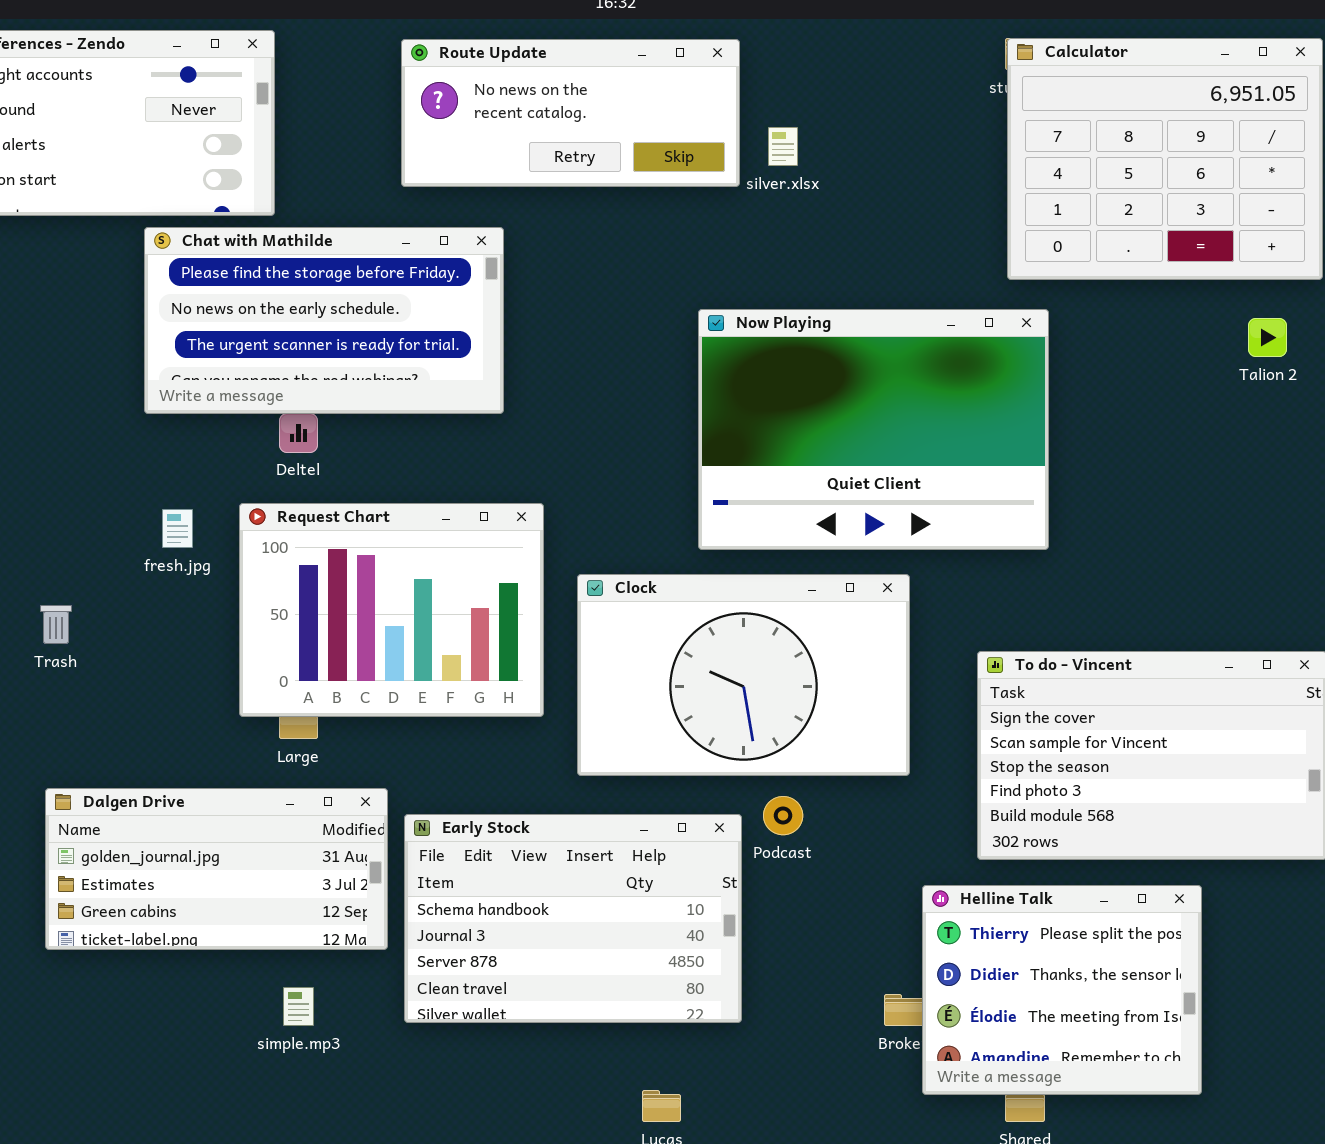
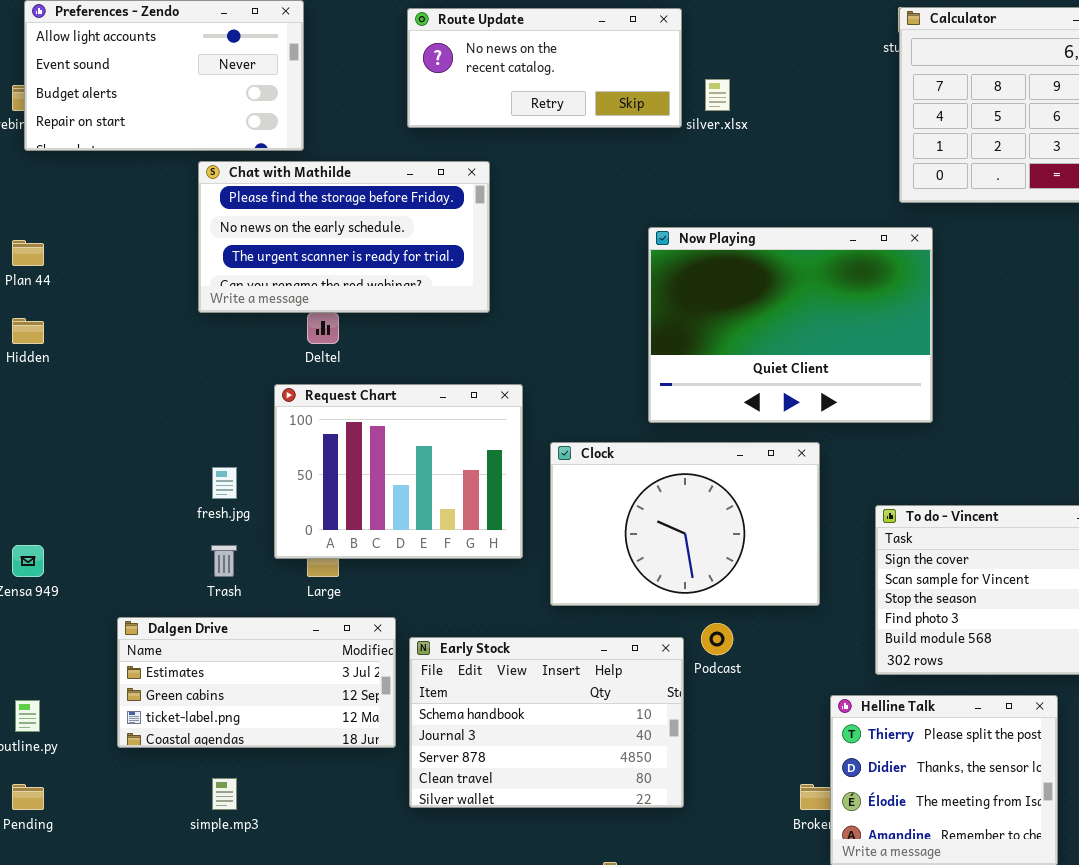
fresh.jpg: [162,509,193,548] -> [212,467,237,499], moved
Trash: [40,605,72,644] -> [211,545,237,577], moved
Dalgen Drive: [45,788,388,950] -> [117,617,396,748], scrolled down 1 row
simple.mp3: [283,987,314,1026] -> [212,778,237,810], moved

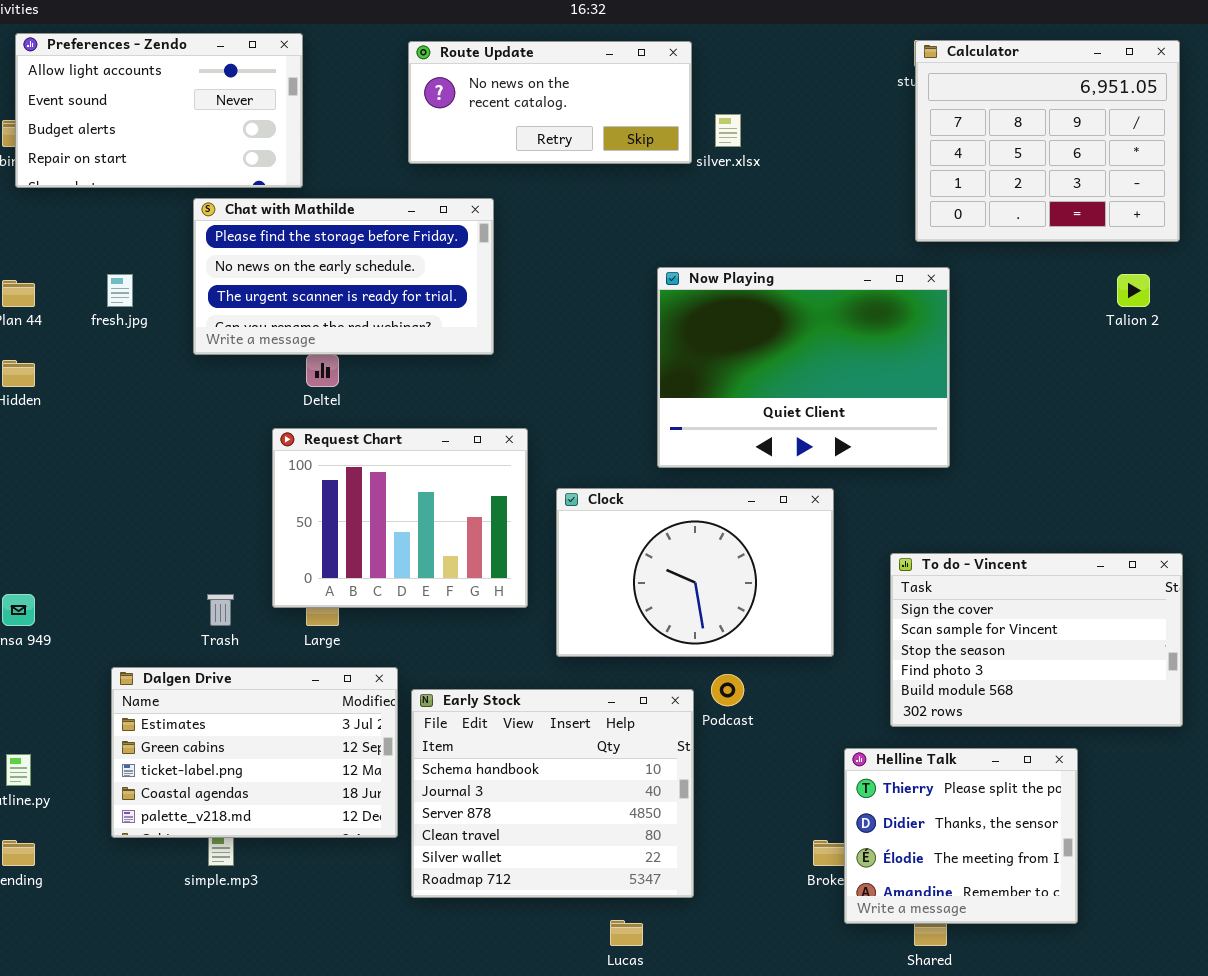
fresh.jpg: [212,467,237,499] -> [107,274,133,307], moved
Dalgen Drive: [117,617,396,748] -> [111,667,398,838], resized
Early Stock: [409,637,684,808] -> [411,689,694,898], resized

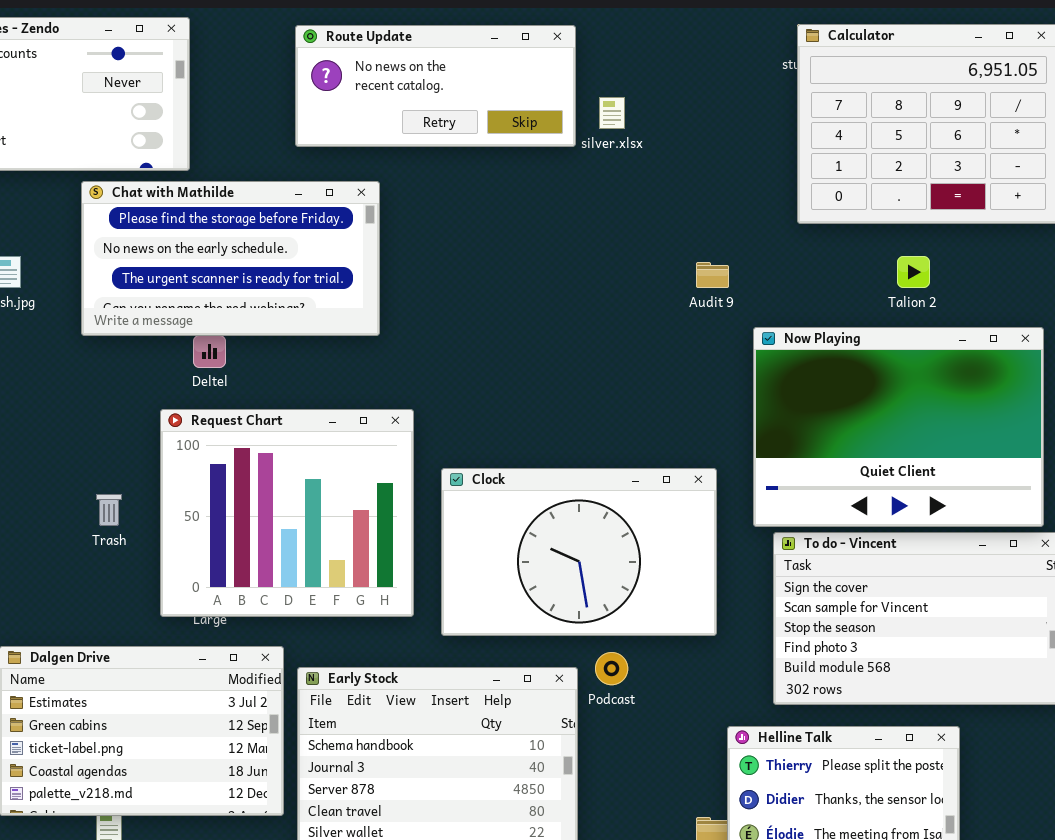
Now Playing: [657,267,950,468] -> [753,327,1044,527], moved
Talion 2: [1117,274,1150,307] -> [897,256,930,288], moved
Request Chart: [272,428,528,608] -> [160,409,414,617], resized
Trash: [207,594,234,626] -> [96,494,122,526], moved

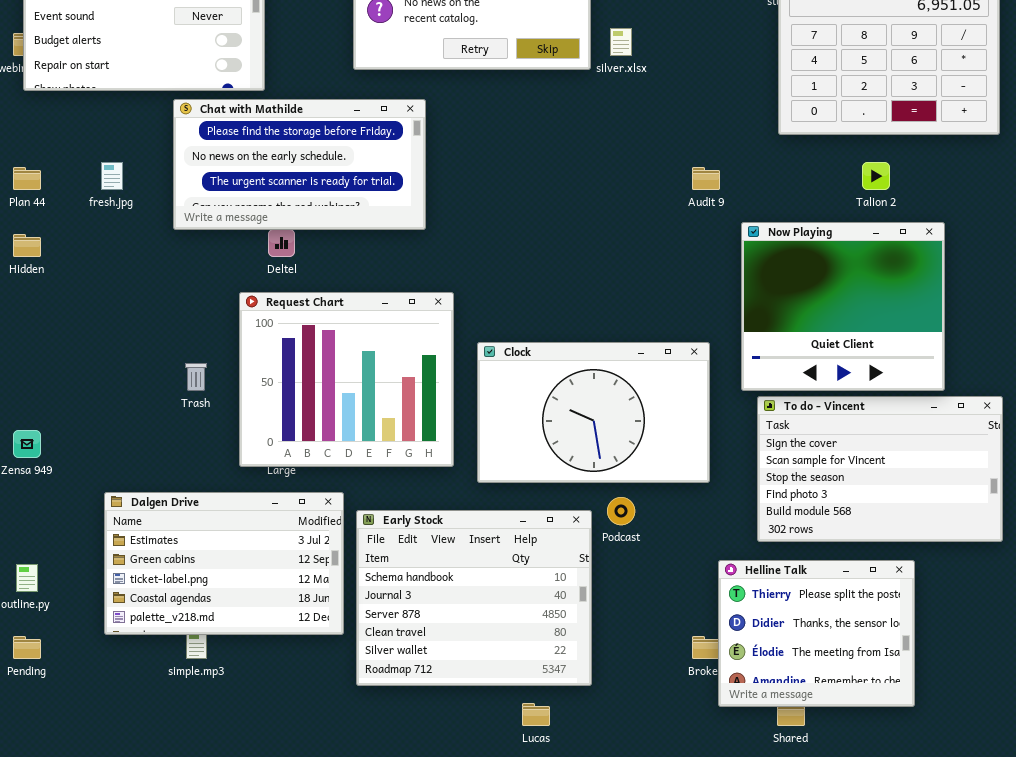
Now Playing: [753,327,1044,527] -> [741,222,945,391], resized

